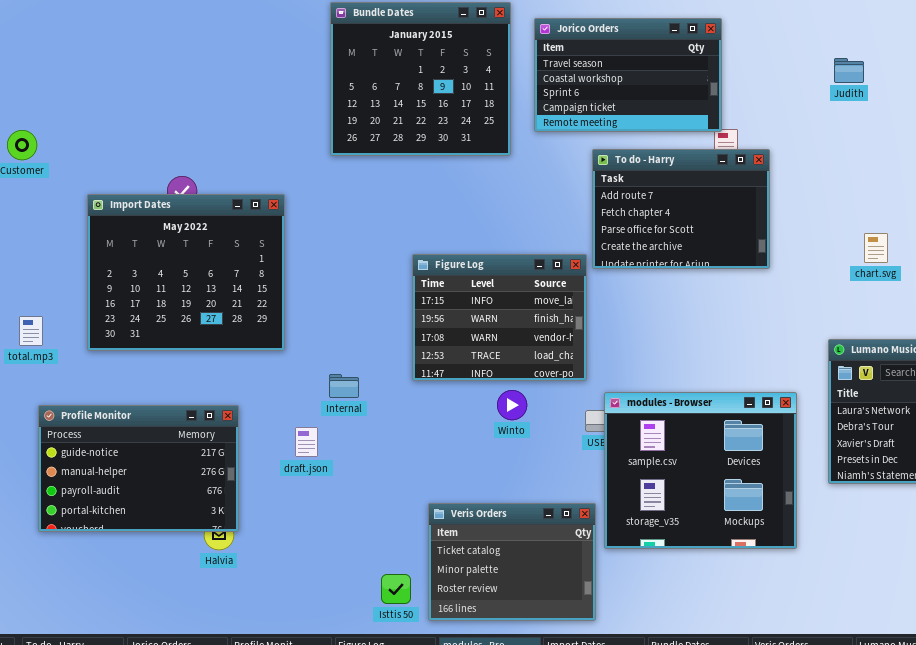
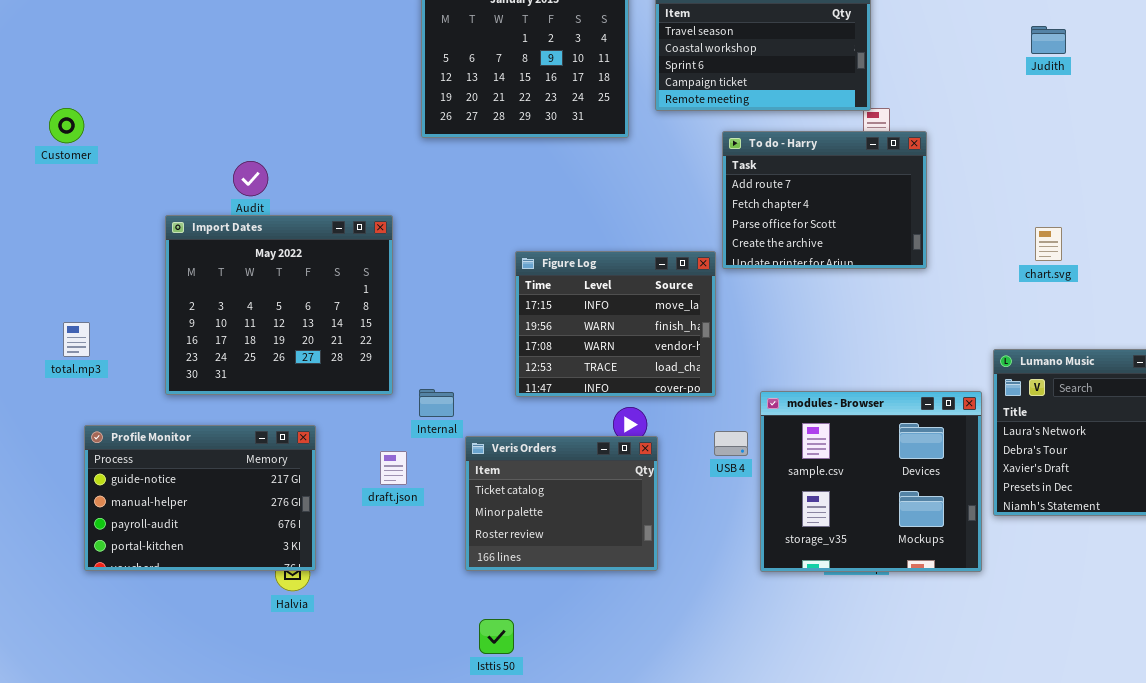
Judith: [834,58,864,83] -> [1031,26,1066,54], moved
Import Dates: [87,194,285,351] -> [165,215,393,395], moved
modules - Browser: [604,392,797,549] -> [760,391,982,572], moved
Veris Orders: [428,503,596,621] -> [465,436,658,571], moved

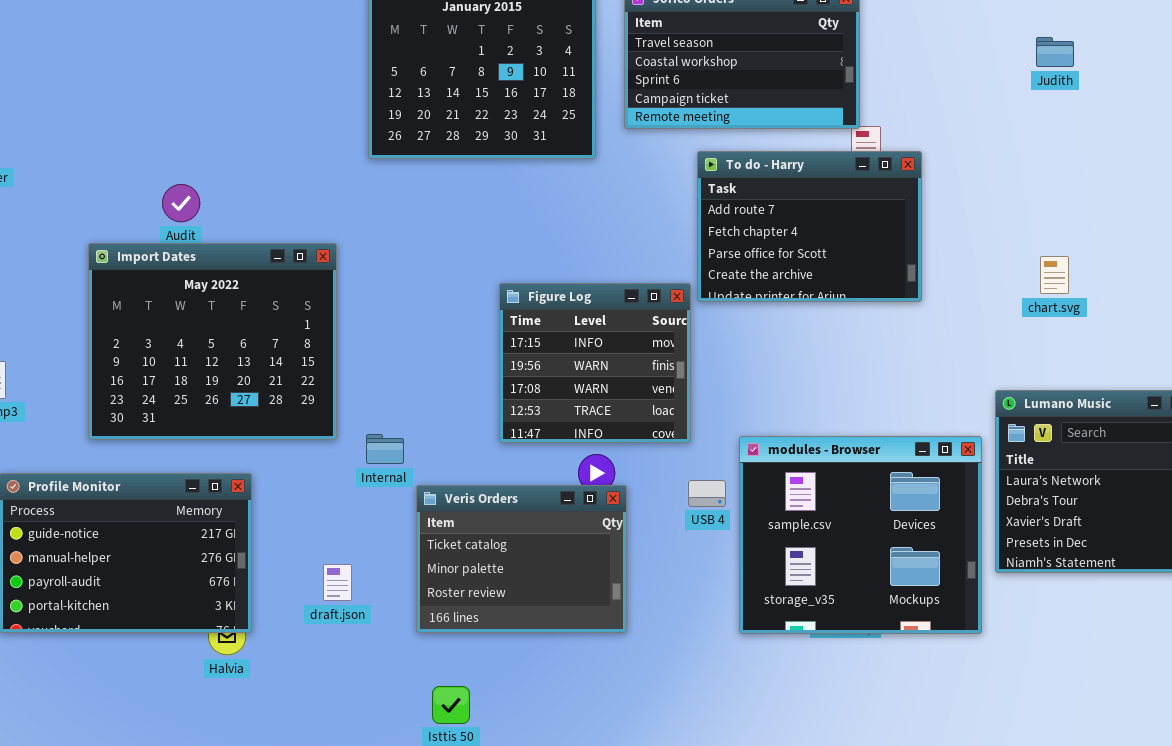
Figure Log: [515,251,716,397] -> [499,283,691,443], resized
draft.json: [380,451,407,485] -> [323,564,352,601], moved

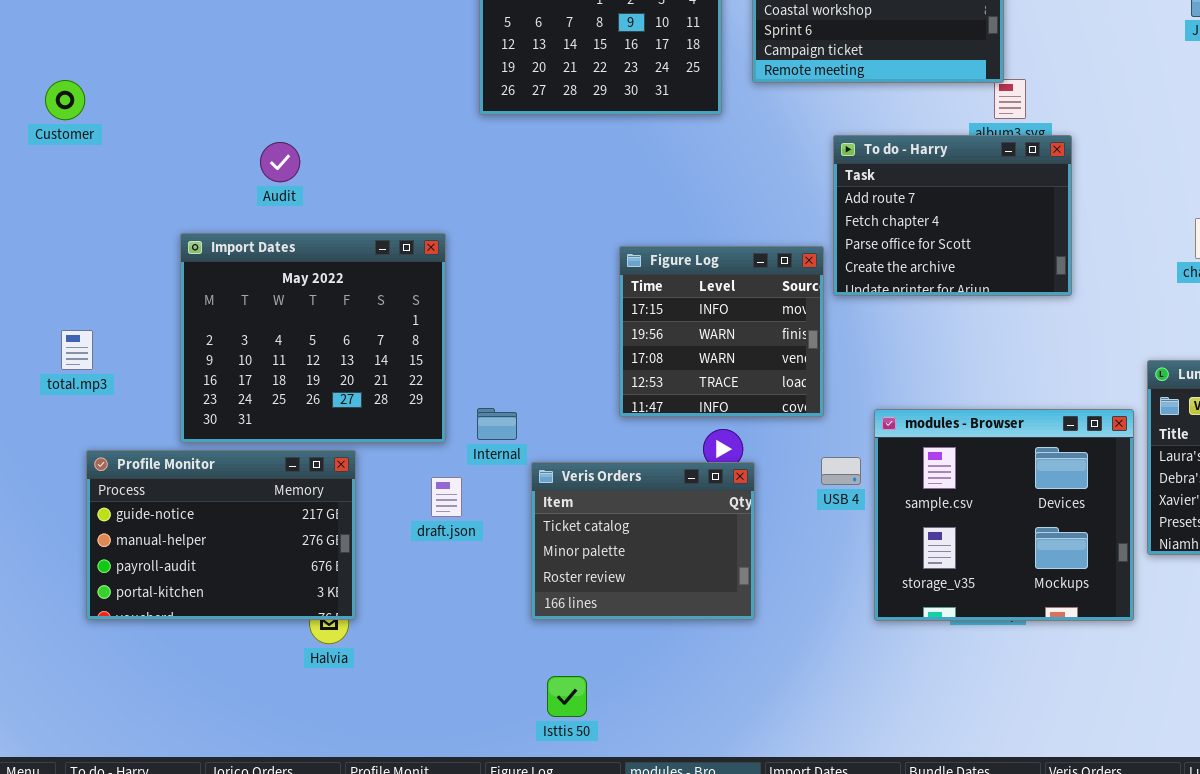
To do - Harry: [697,151,922,302] -> [833,135,1072,296], moved
Import Dates: [88,243,337,440] -> [180,233,446,443], moved
draft.json: [323,564,352,601] -> [431,477,462,517], moved

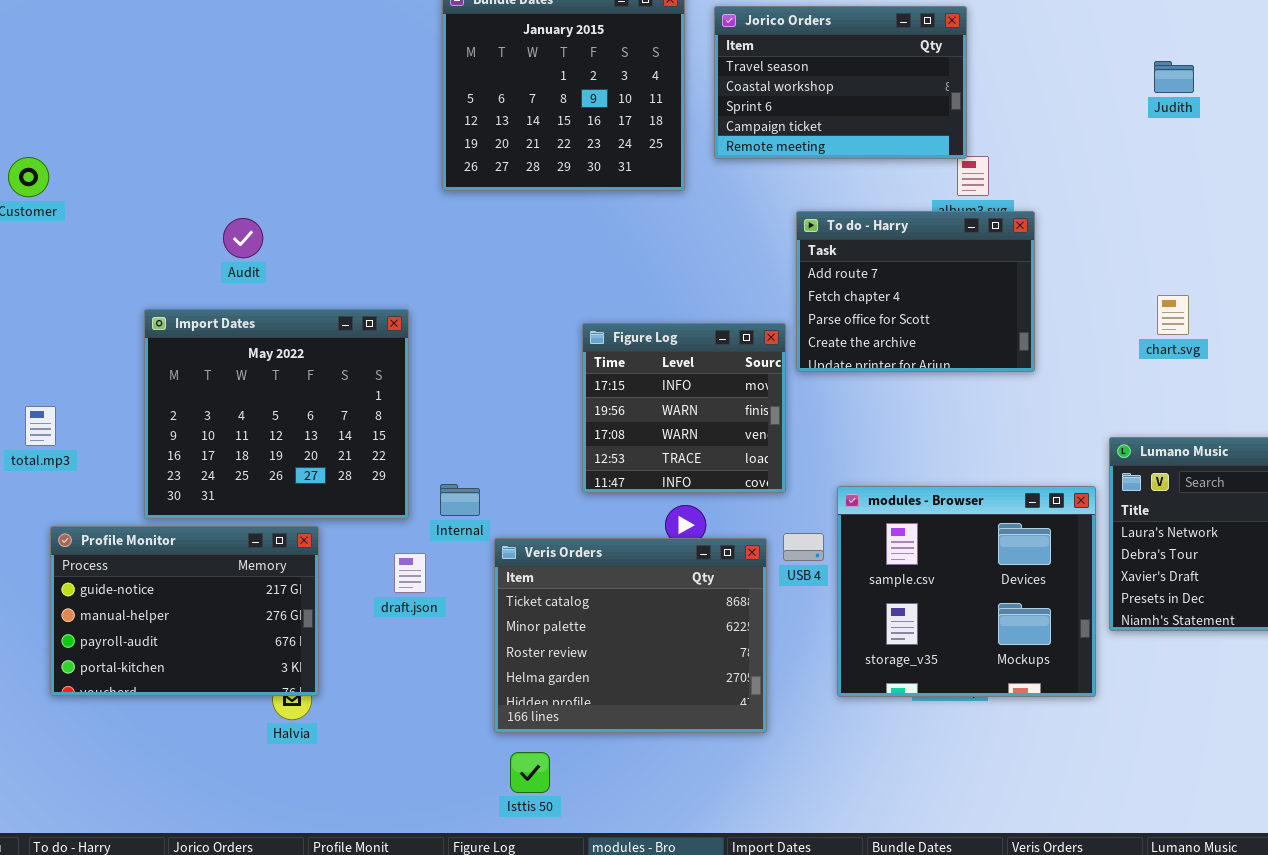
Veris Orders: [531,462,755,620] -> [494,538,767,733], resized

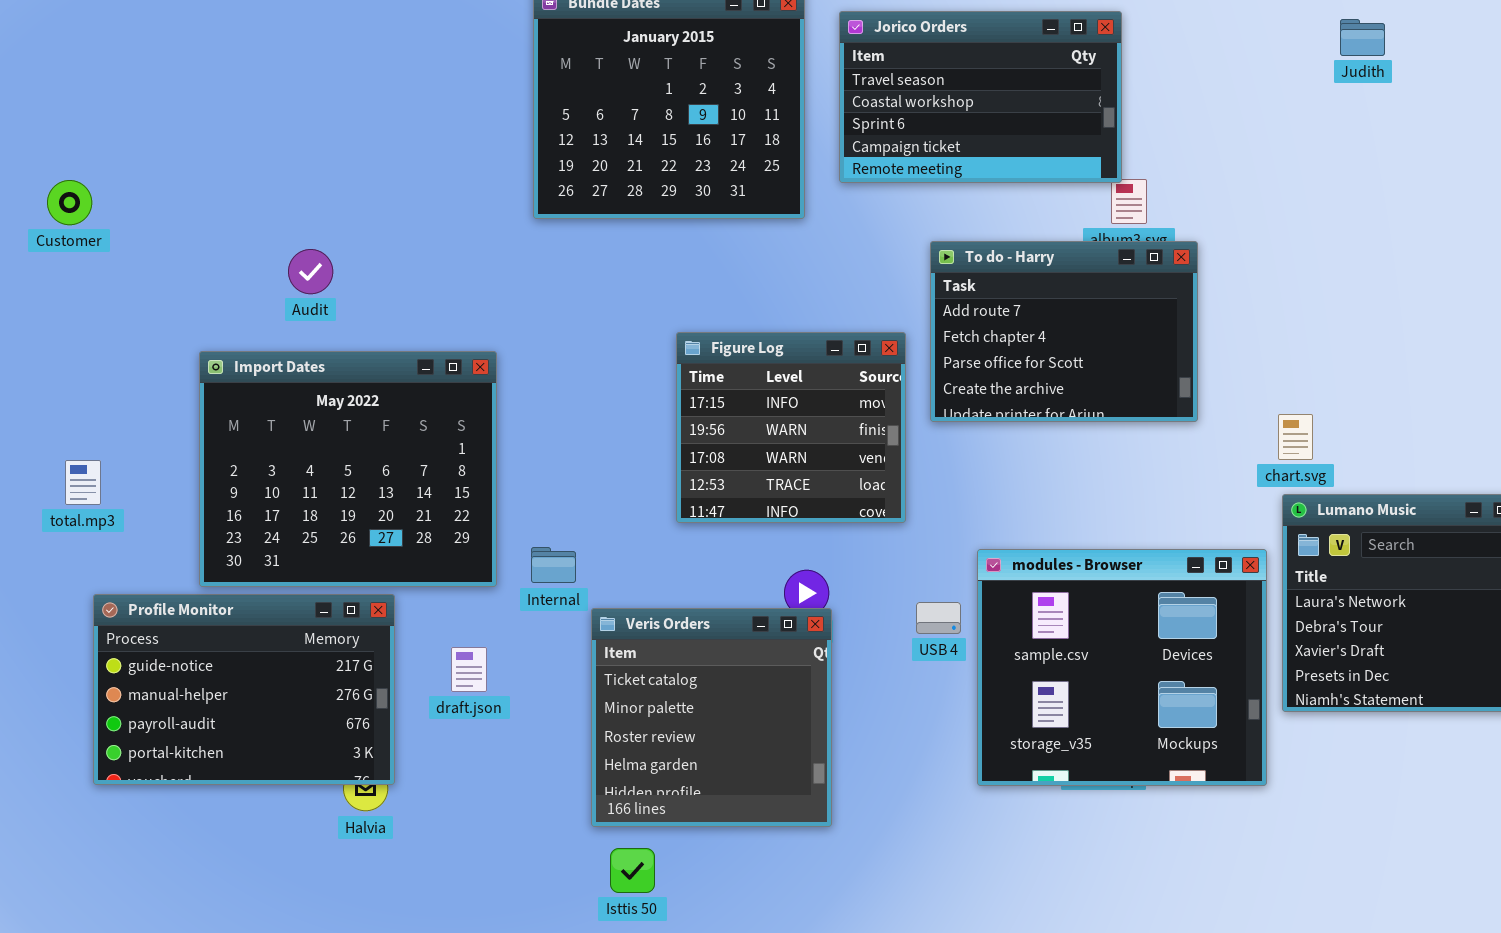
Judith: [1154,61,1194,93] -> [1340,19,1385,56], moved
chart.svg: [1157,295,1189,335] -> [1278,414,1313,460], moved
Figure Log: [582,323,786,493] -> [676,332,906,523], moved
Veris Orders: [494,538,767,733] -> [591,608,832,827], resized
draft.json: [394,553,426,593] -> [451,647,487,692], moved

